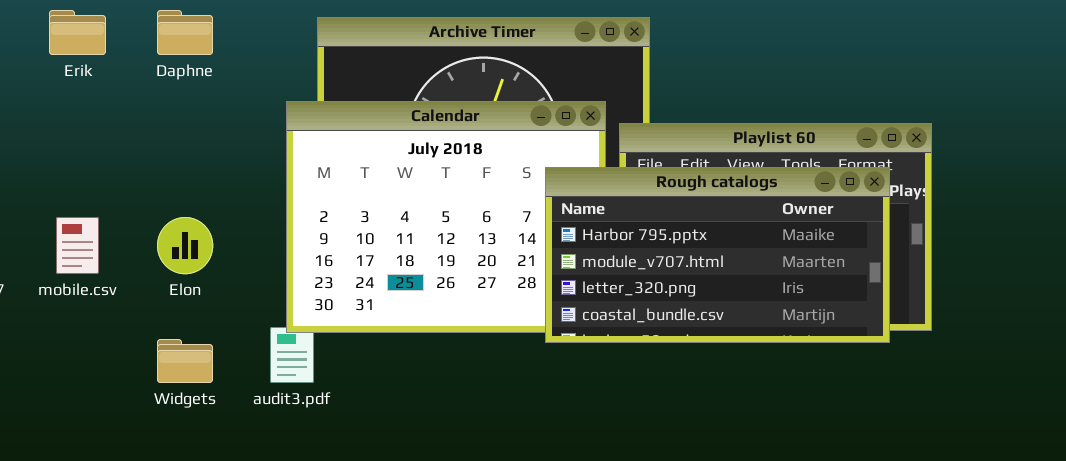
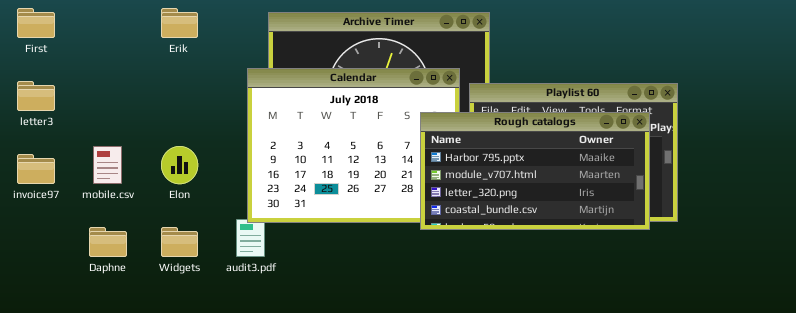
Erik: [49,10,106,55] -> [161,8,198,38], moved
Daphne: [157,10,213,55] -> [89,227,127,257], moved

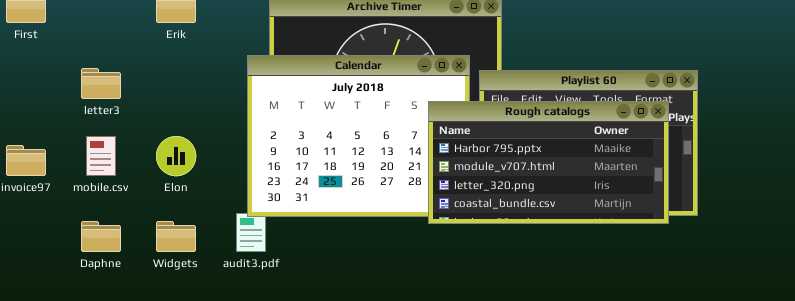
letter3: [17,81,55,111] -> [81,68,121,99], moved

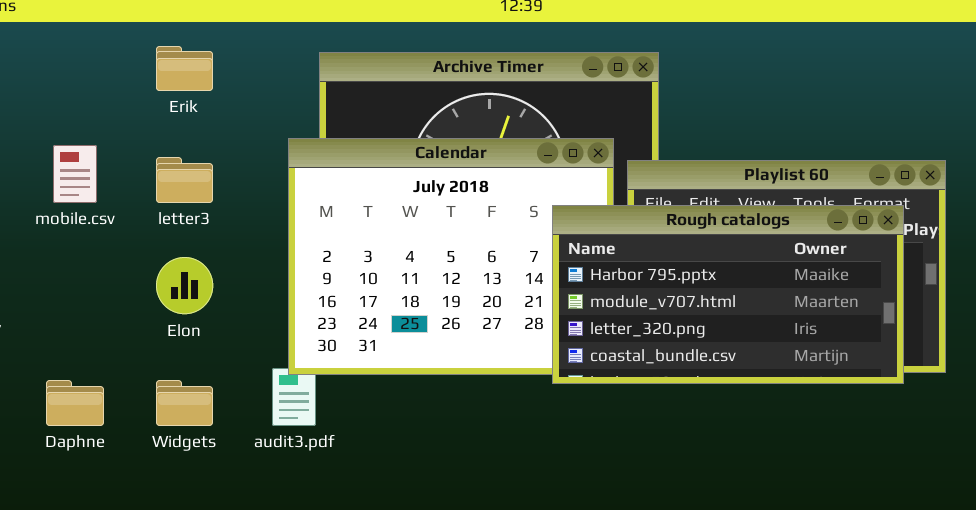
letter3: [81,68,121,99] -> [156,157,213,203], moved
mobile.csv: [86,136,116,176] -> [53,145,97,203], moved

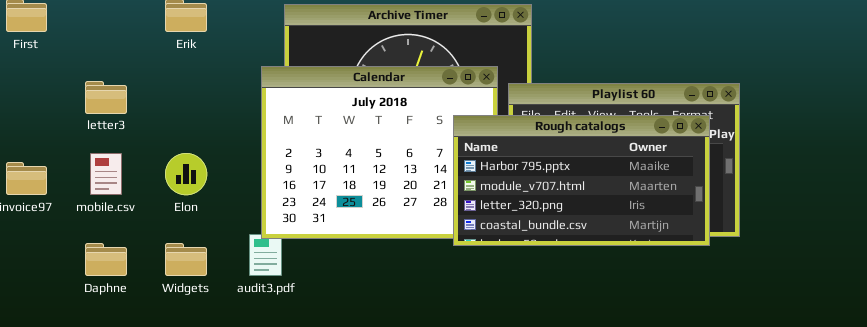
mobile.csv: [53,145,97,203] -> [90,153,122,195], moved
letter3: [156,157,213,203] -> [85,81,127,114], moved

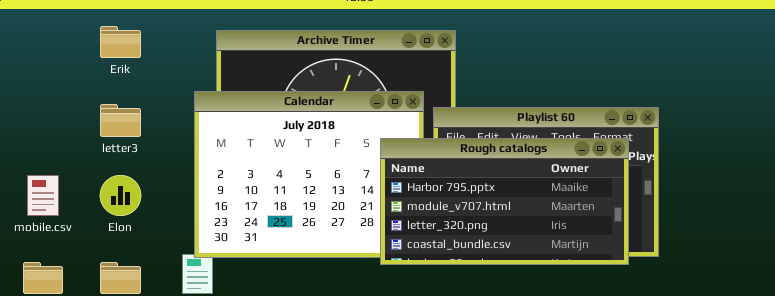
letter3: [85,81,127,114] -> [100,104,141,137], moved

